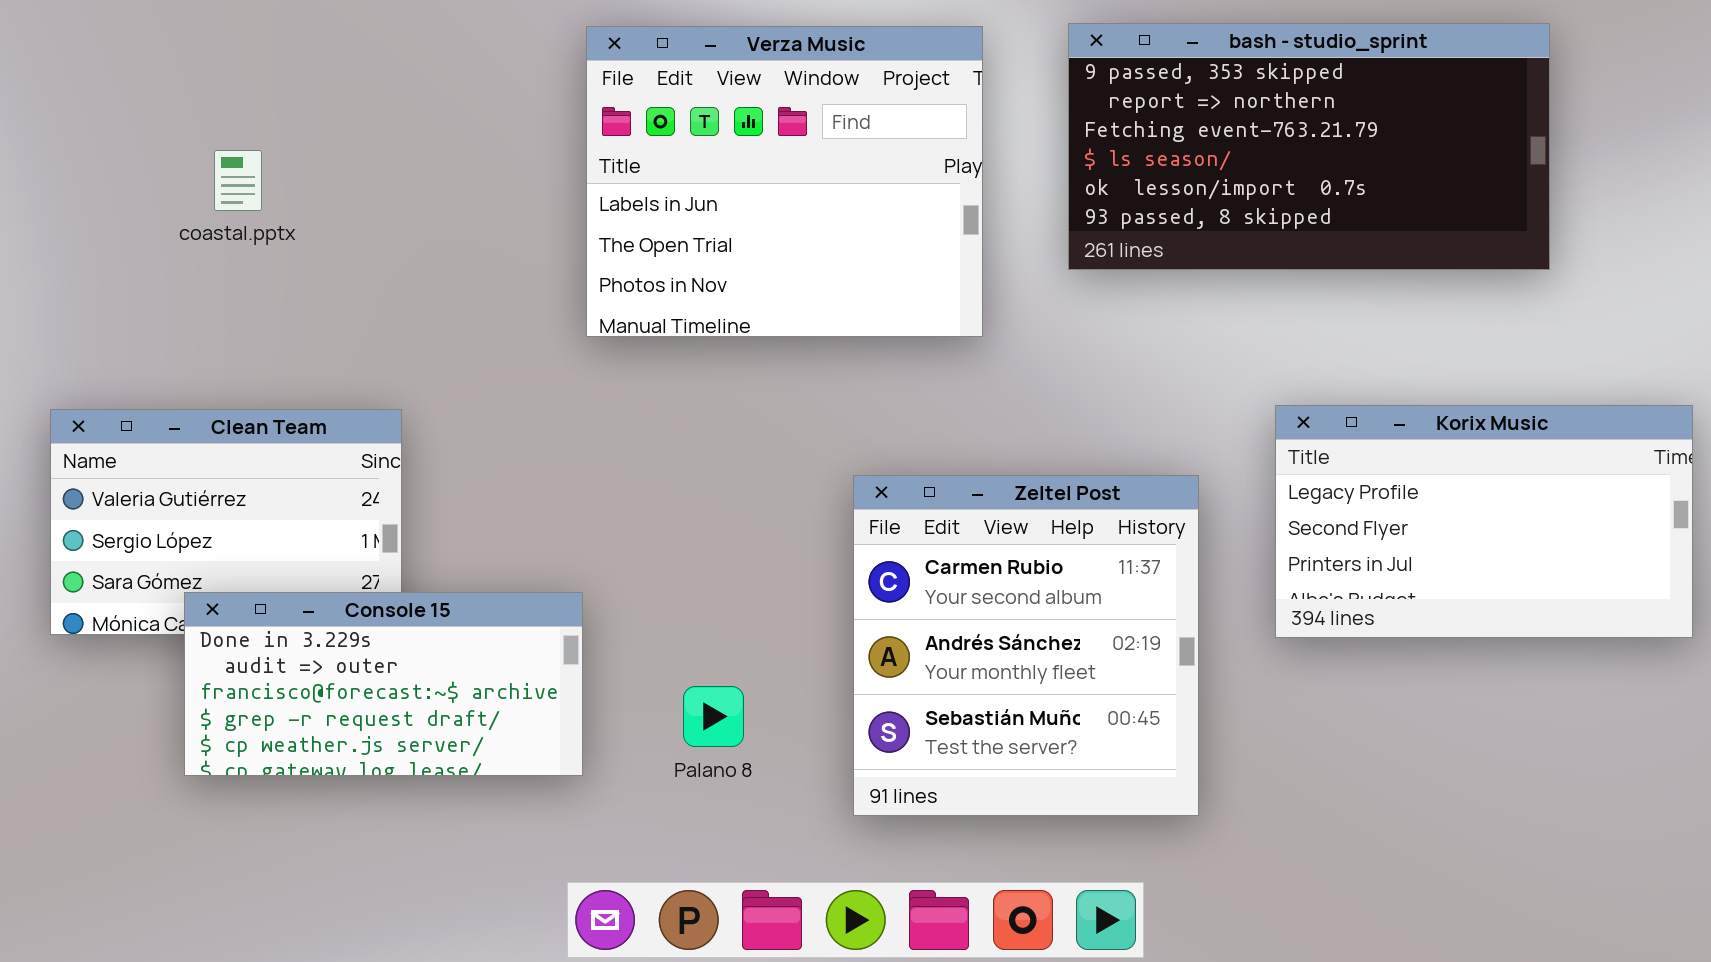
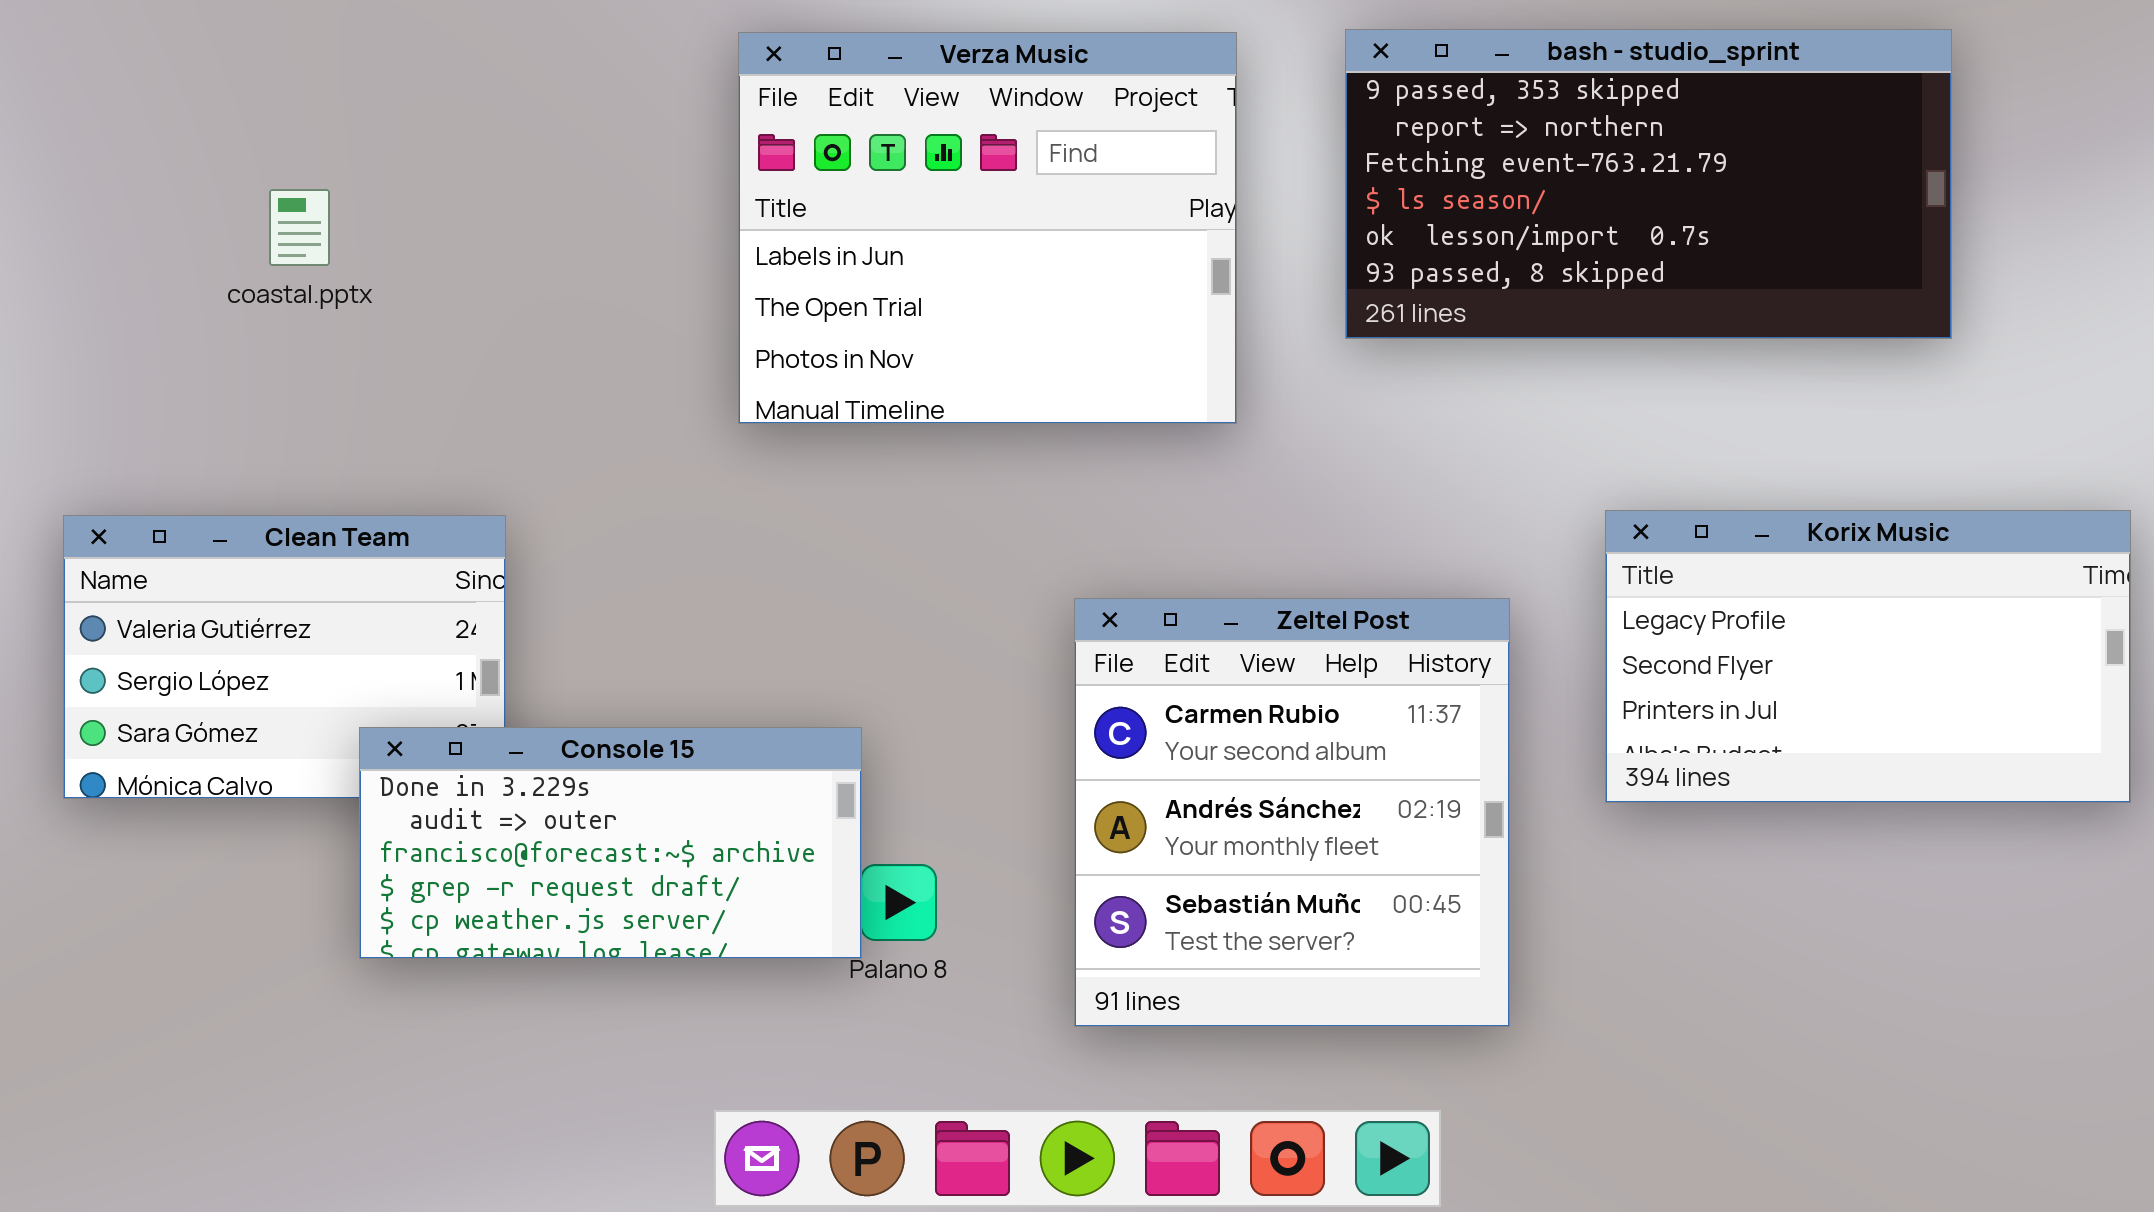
Console 15: [184,592,583,776] -> [359,727,862,959], moved

